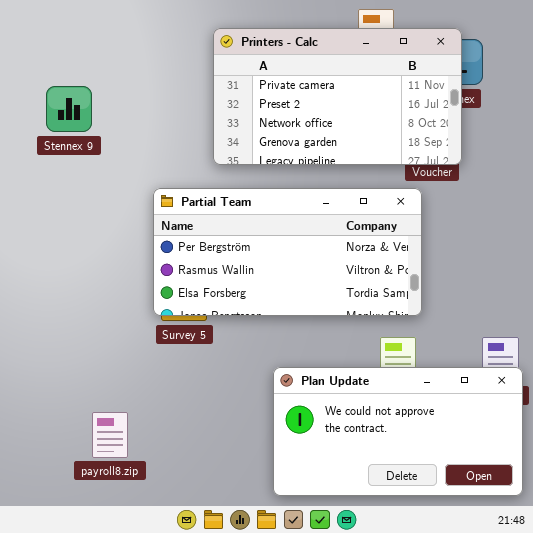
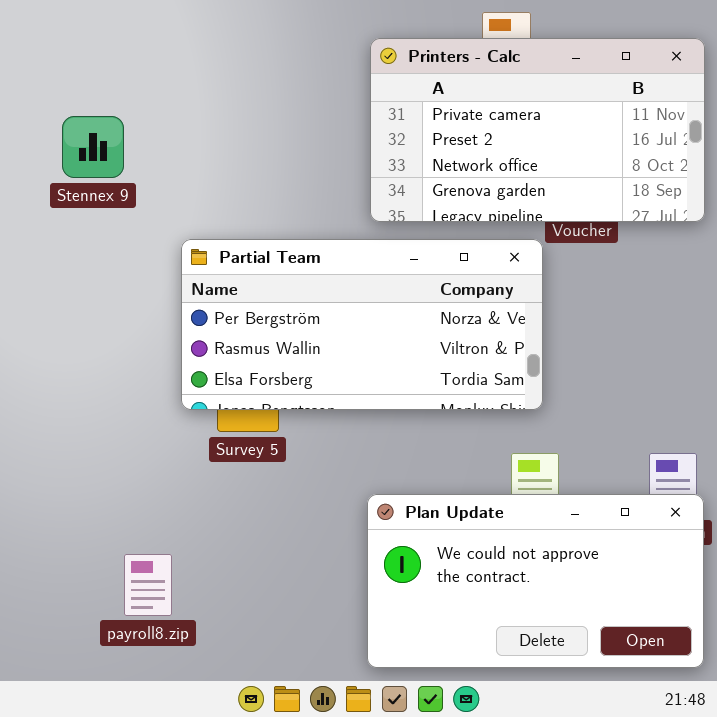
Printers - Calc: [213,28,462,165] -> [370,38,705,222], moved
Partial Team: [153,188,422,316] -> [181,239,543,410], moved

